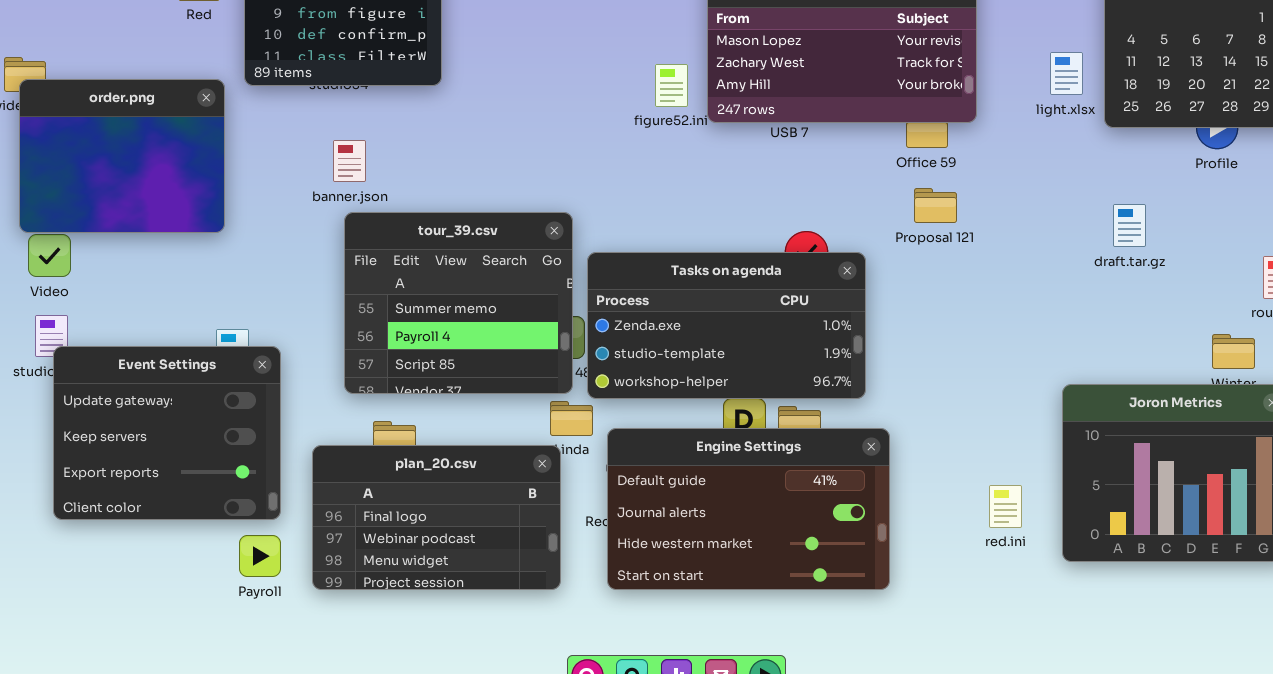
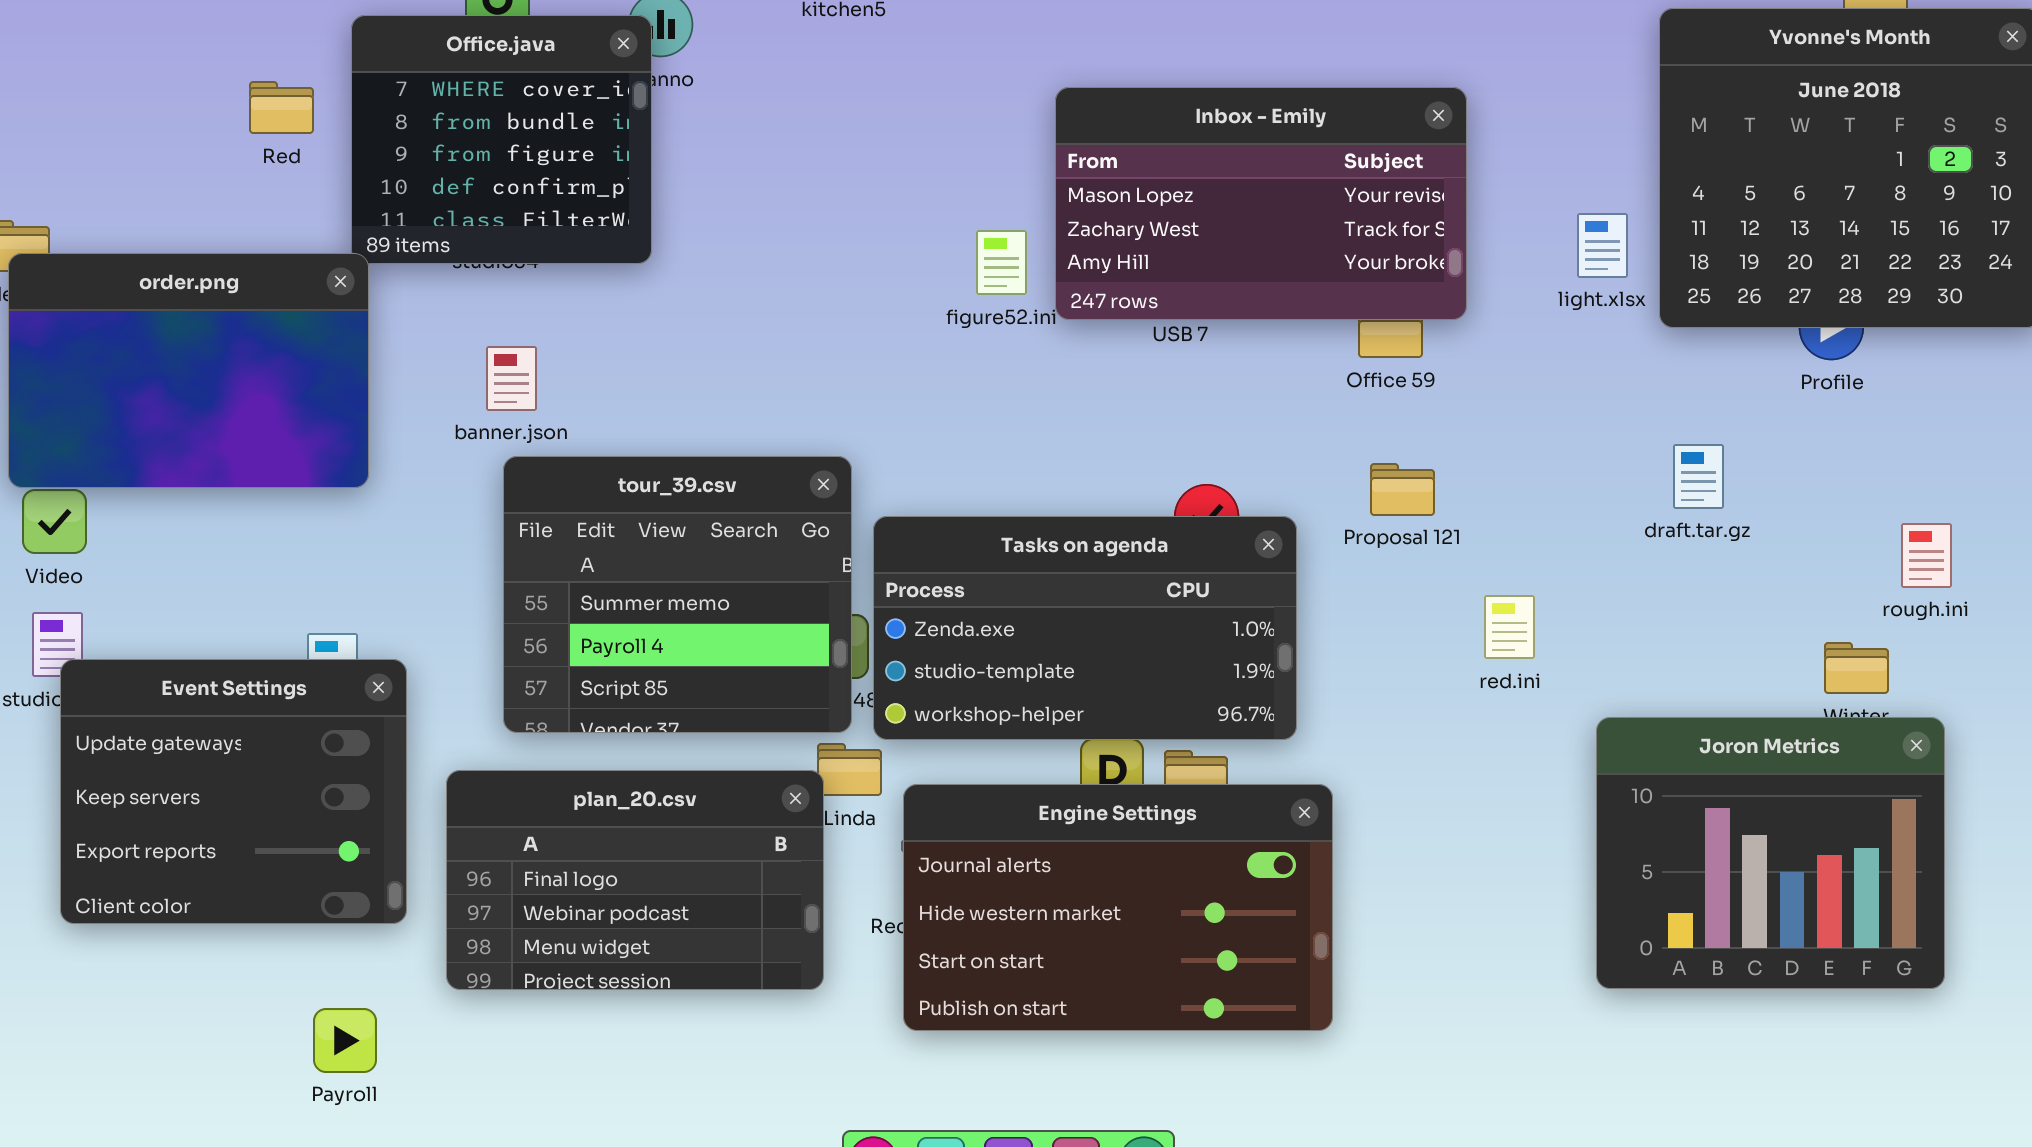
order.png: [19,79,225,233] -> [8,253,369,488], resized
Proposal 121: [914,188,957,223] -> [1370,463,1435,516], moved
Engine Settings: [607,428,890,590] -> [903,784,1333,1031], scrolled down 1 row
plan_20.csv: [312,445,561,590] -> [446,770,824,990], moved
red.ini: [989,485,1022,528] -> [1484,595,1535,659], moved
Payroll: [239,535,281,577] -> [313,1008,377,1073], moved

